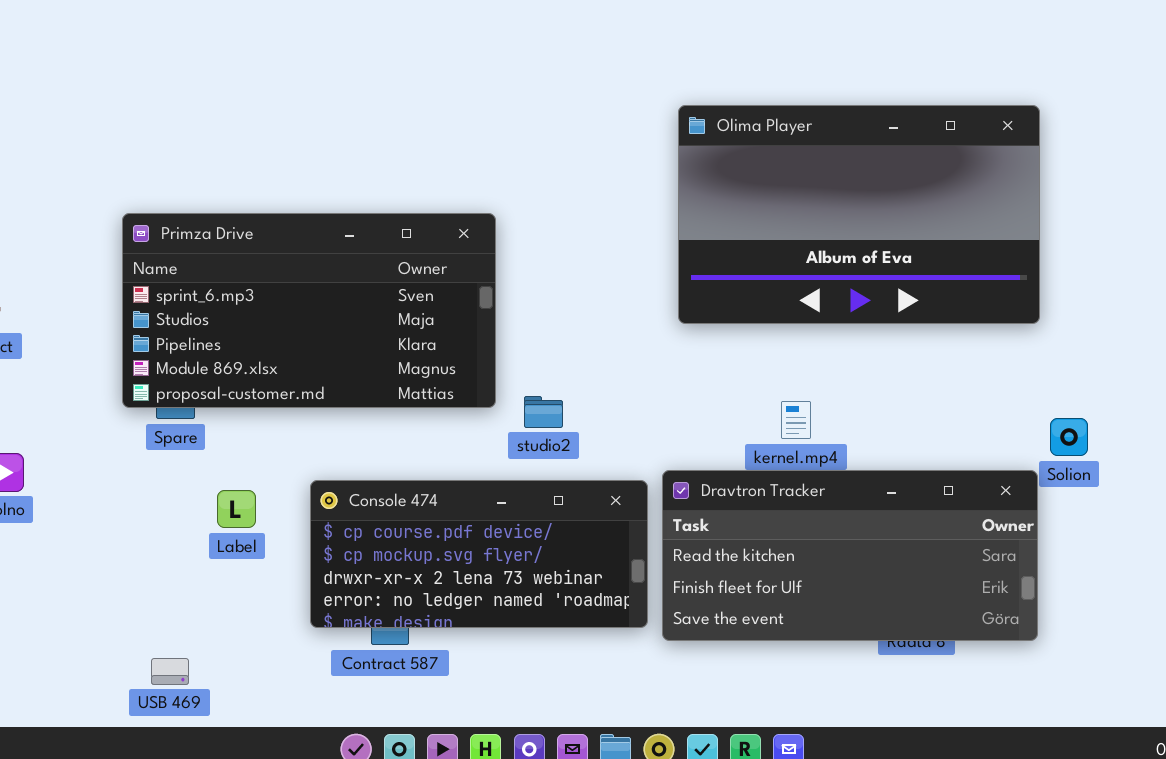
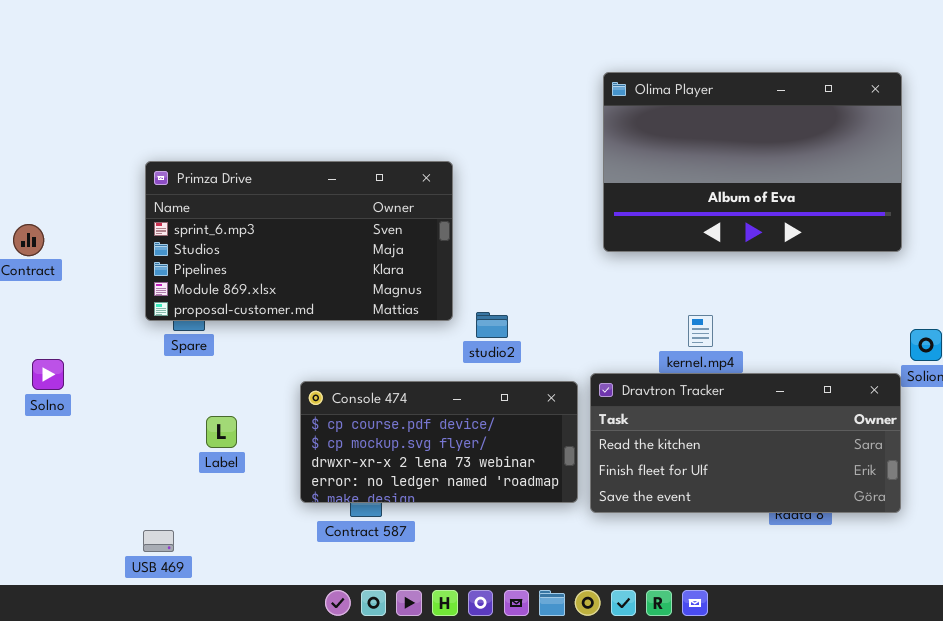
Label: [217,490,256,528] -> [206,416,237,448], moved
USB 469: [151,658,189,685] -> [143,530,174,552], moved

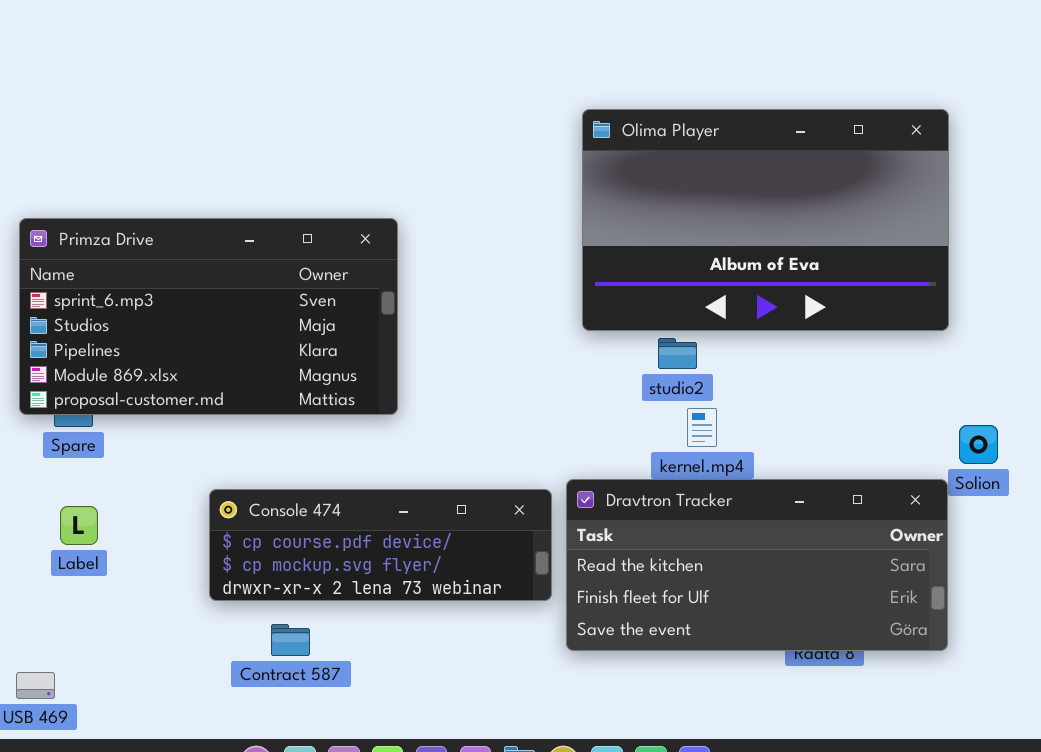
studio2: [476,312,508,338] -> [658,338,697,369], moved
Console 474: [300,381,578,503] -> [209,489,552,601], resized
Label: [206,416,237,448] -> [60,506,98,545], moved

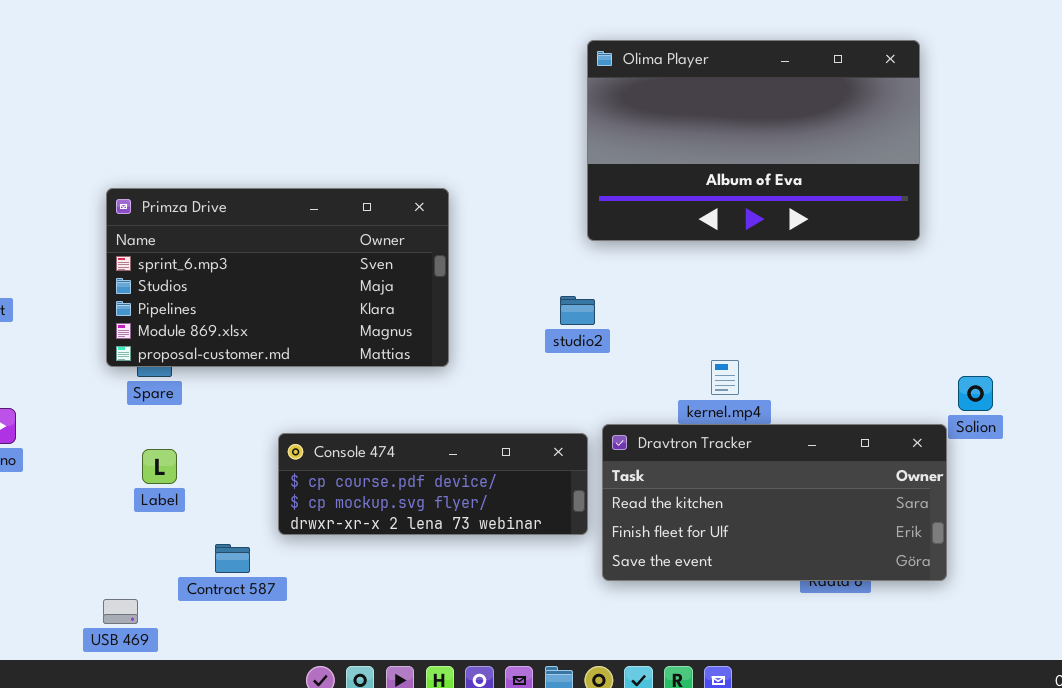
Olima Player: [582,109,949,331] -> [587,40,920,241], moved
studio2: [658,338,697,369] -> [560,296,595,325], moved
Contract 587: [271,624,310,656] -> [215,544,250,573], moved

